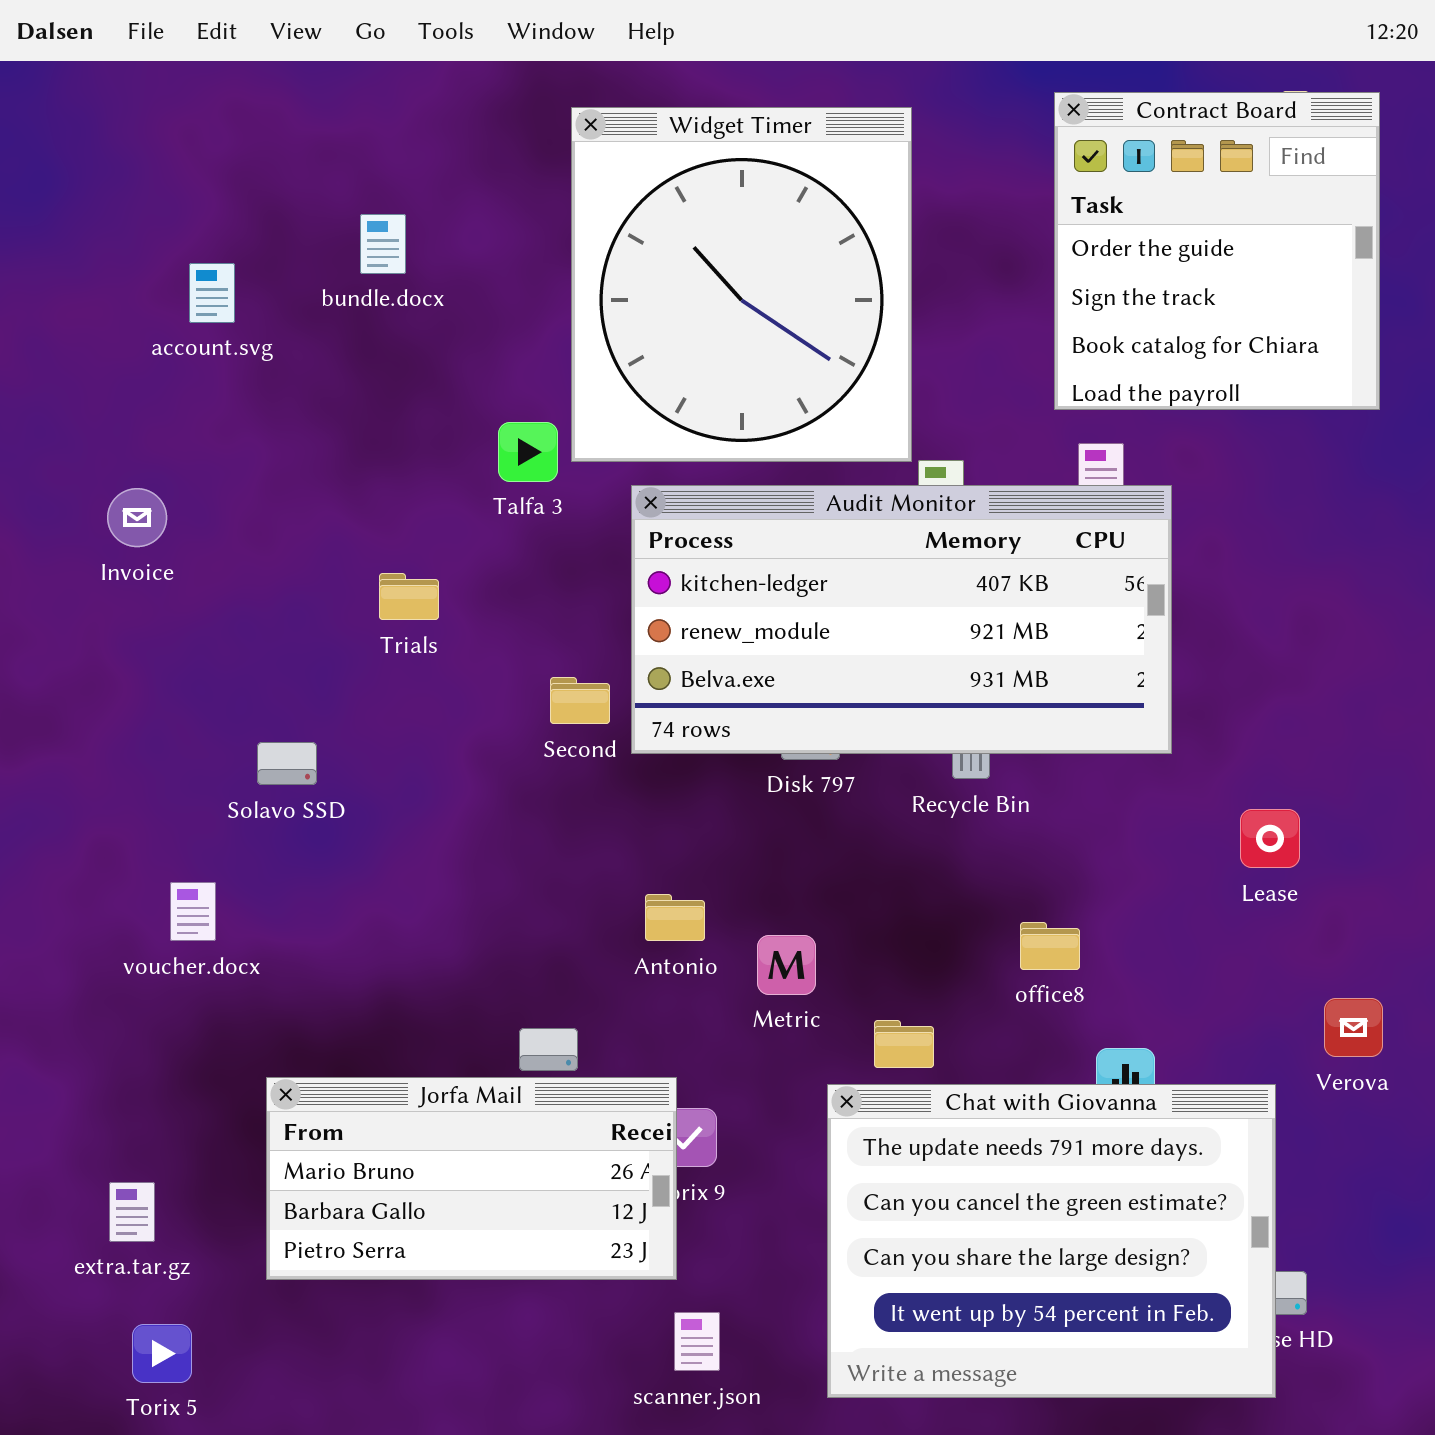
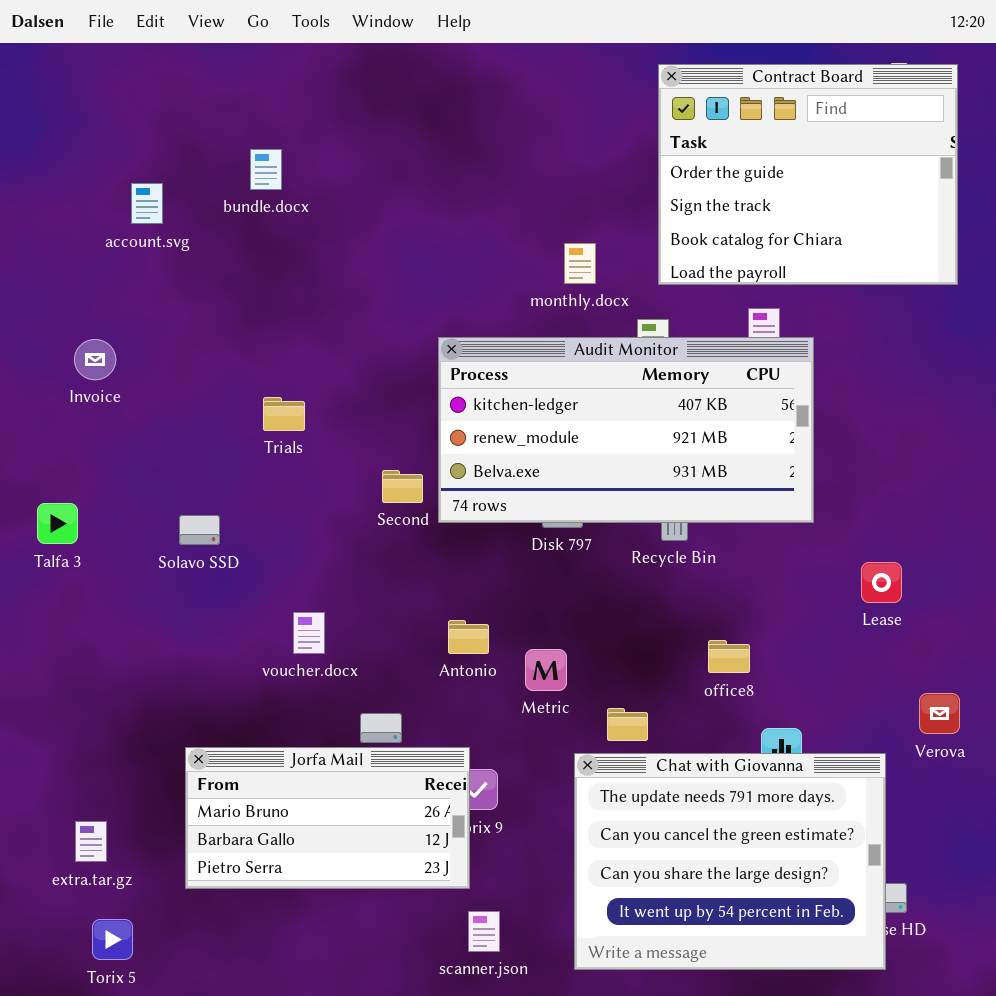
Contract Board: [1054,92,1380,410] -> [658,64,958,285], resized
Widget Timer: [571,107,912,462] -> none, closed
Talfa 3: [498,422,558,482] -> [37,503,78,544], moved
voucher.docx: [170,882,216,941] -> [293,612,325,654], moved

